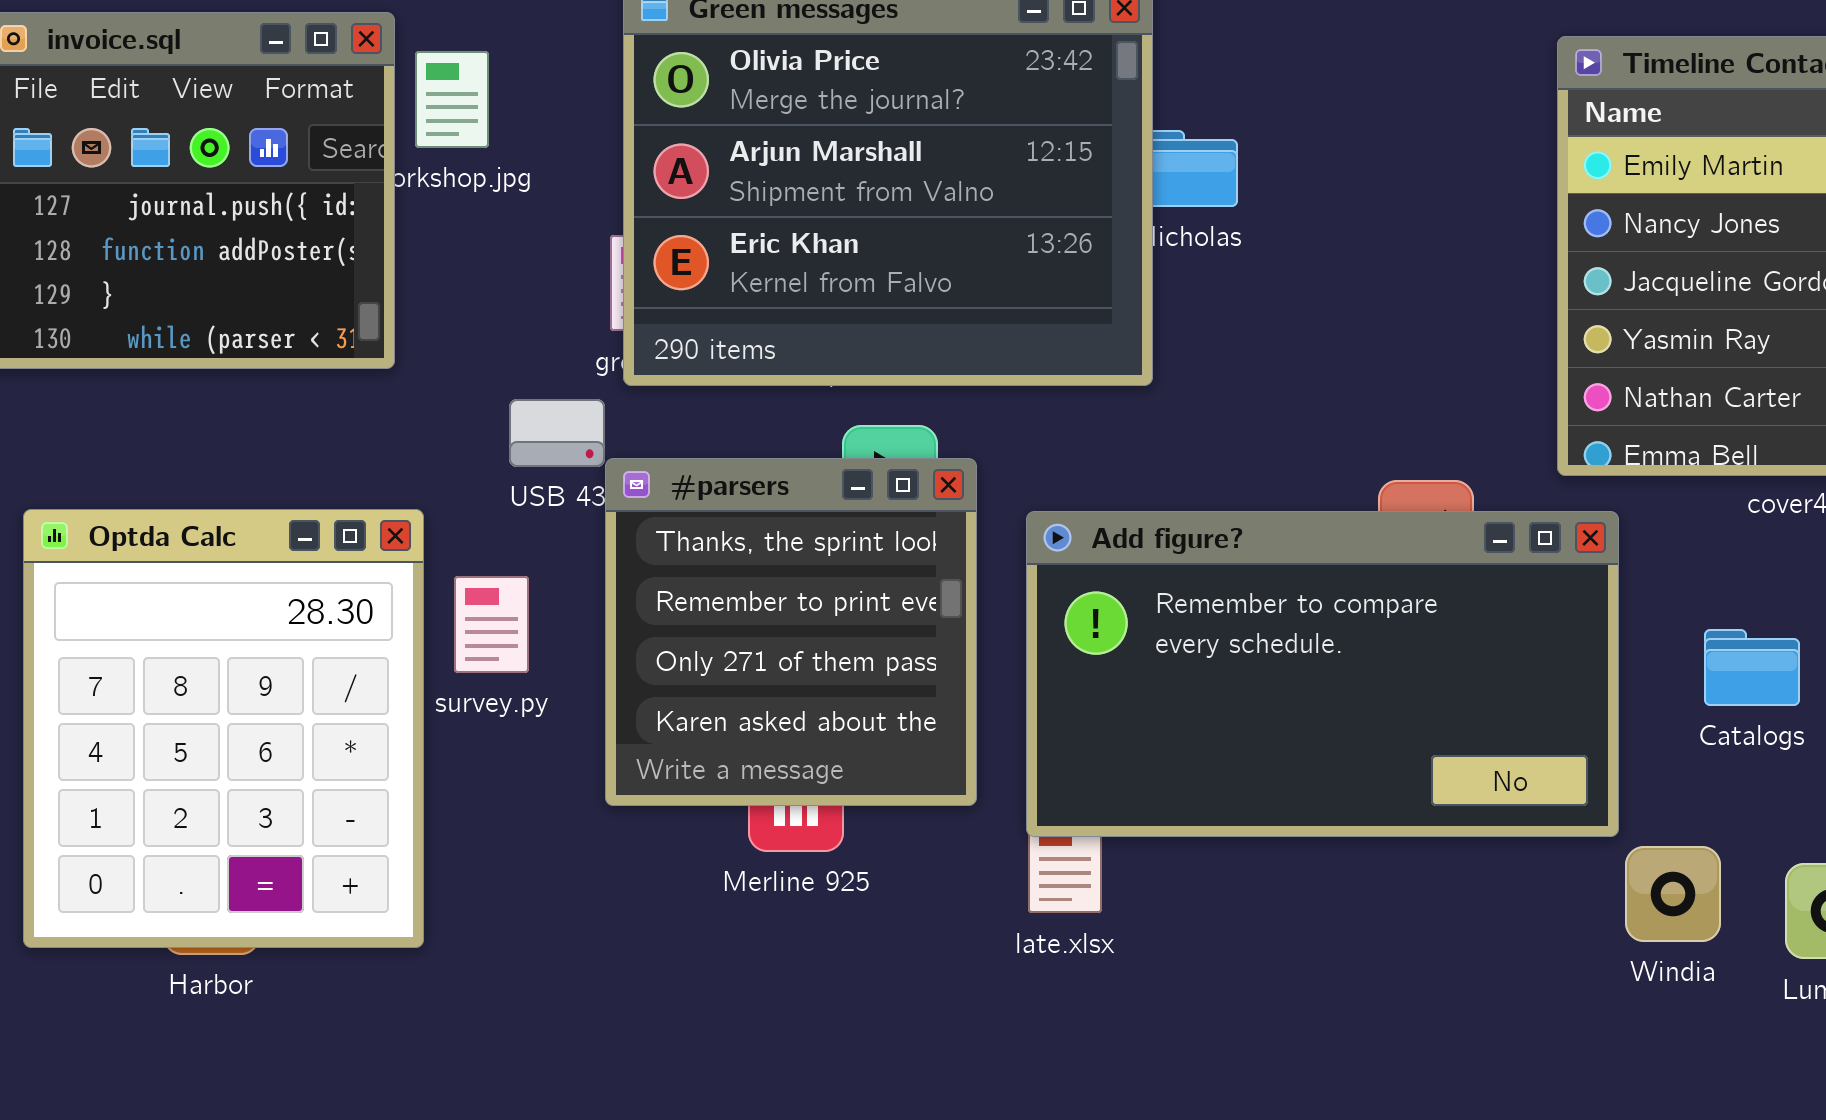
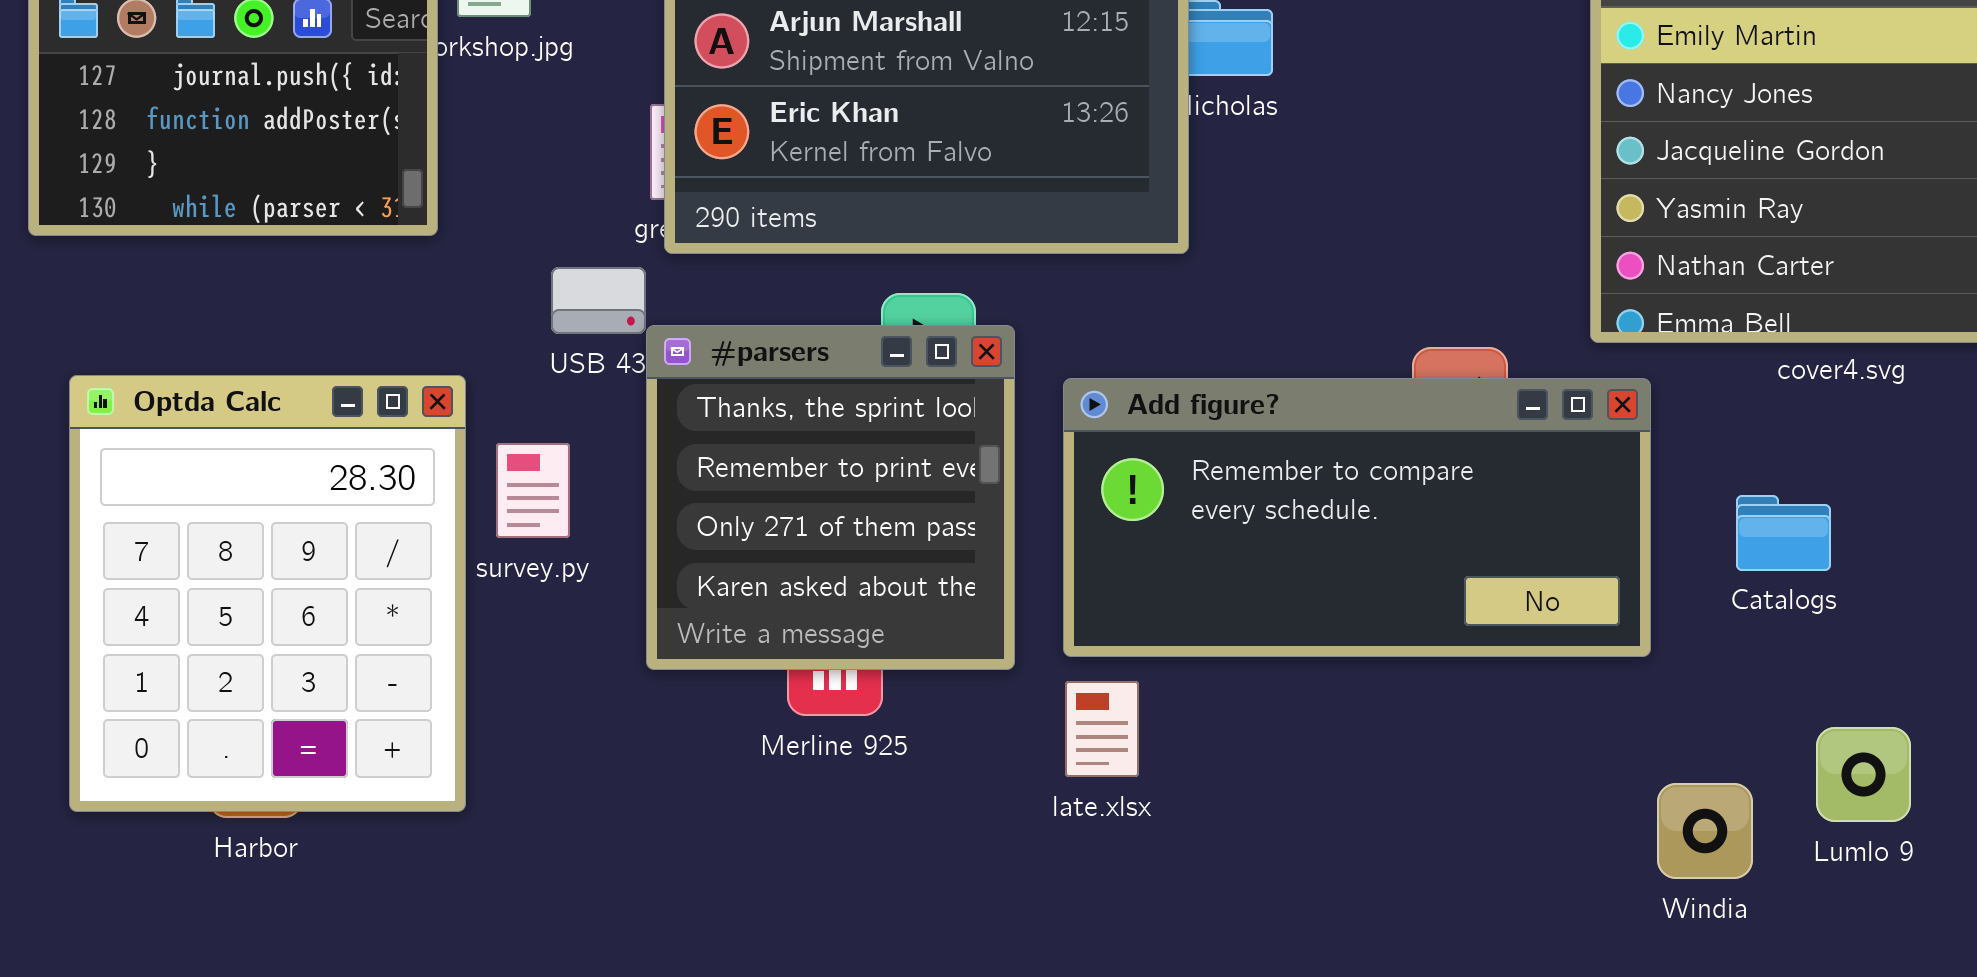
Add figure?: [1026,511,1619,837] -> [1063,378,1651,657], resized
Windia: [1625,846,1721,942] -> [1657,783,1753,879], moved

